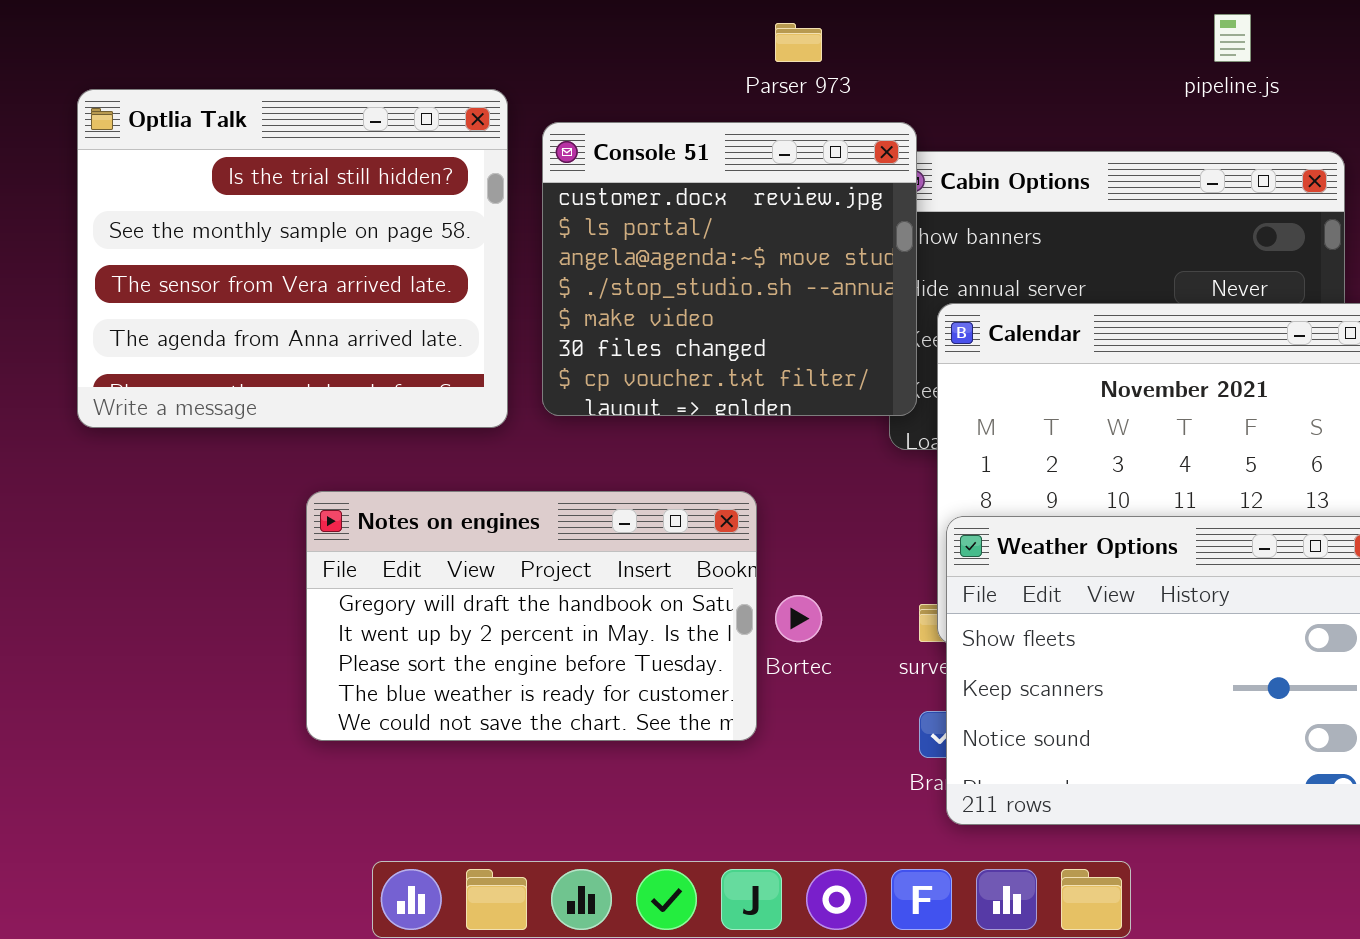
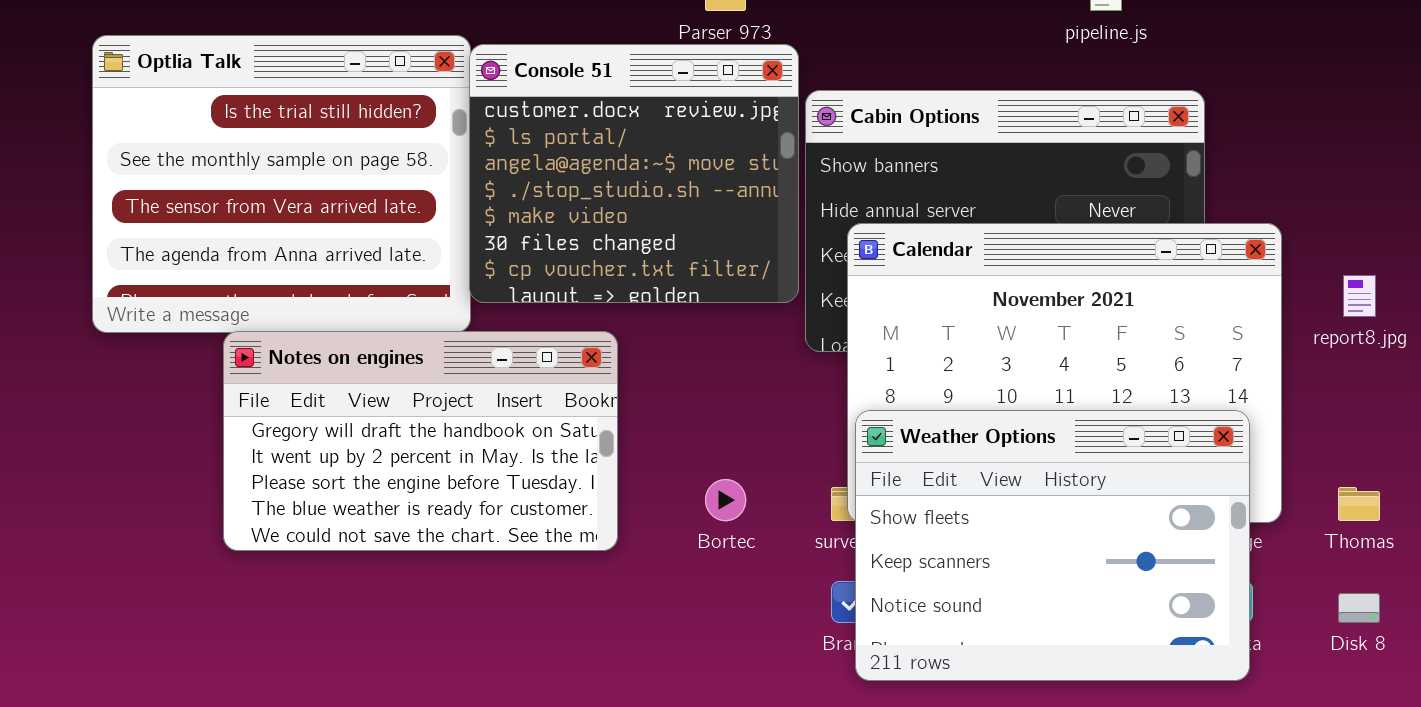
Console 51: [542,122,917,416] -> [469,44,799,303], moved
Notes on engines: [306,491,757,741] -> [223,331,618,551], moved

